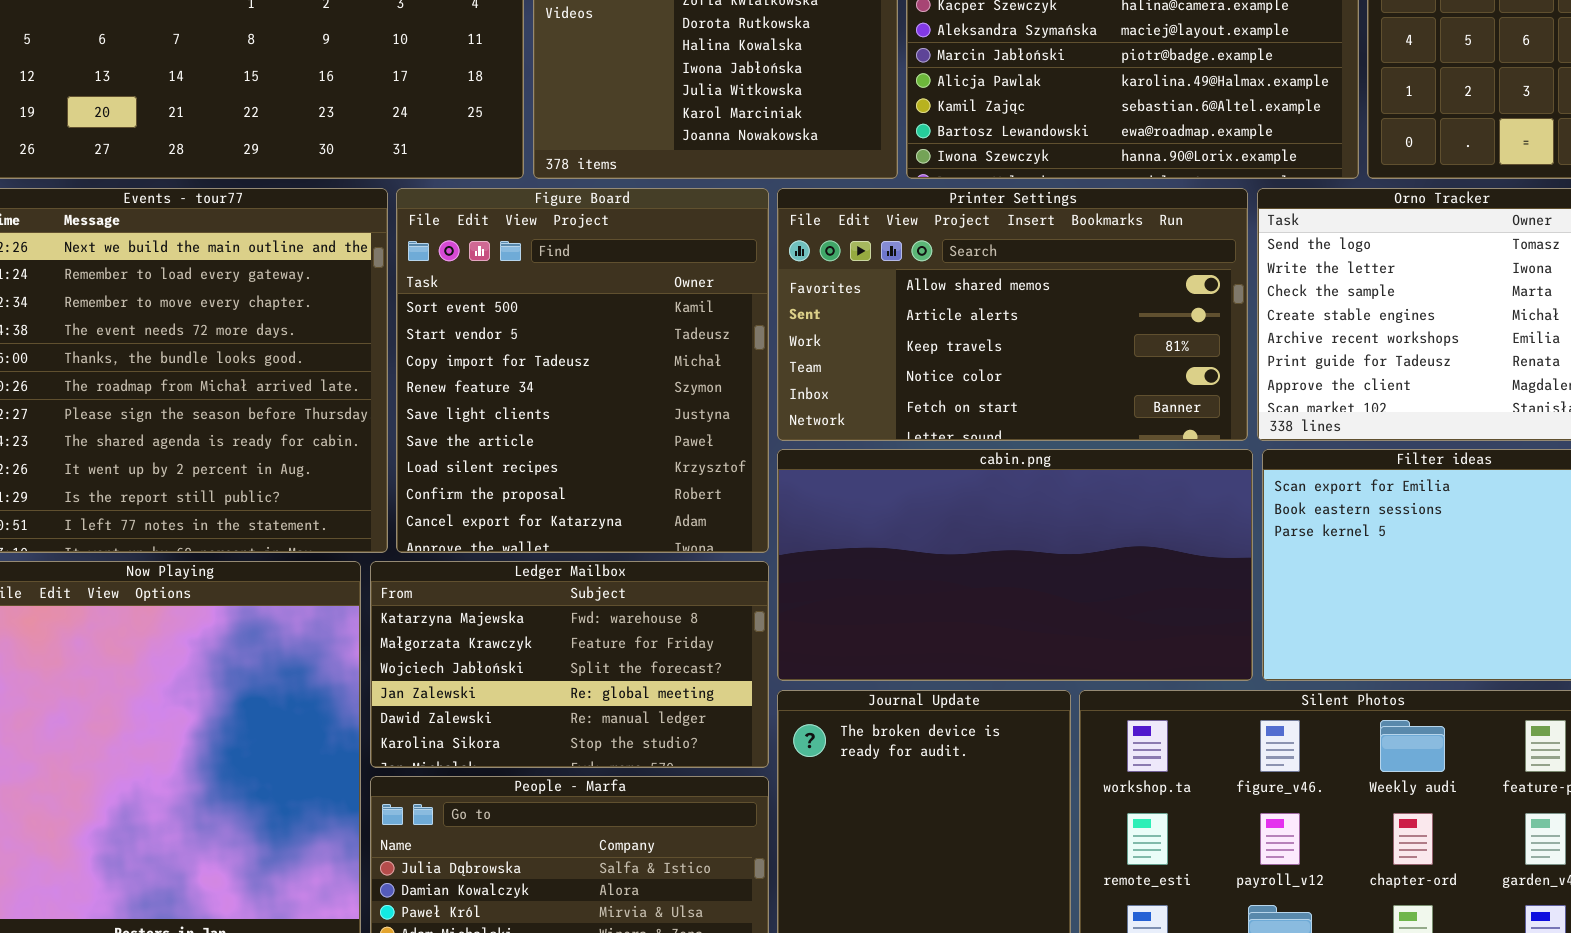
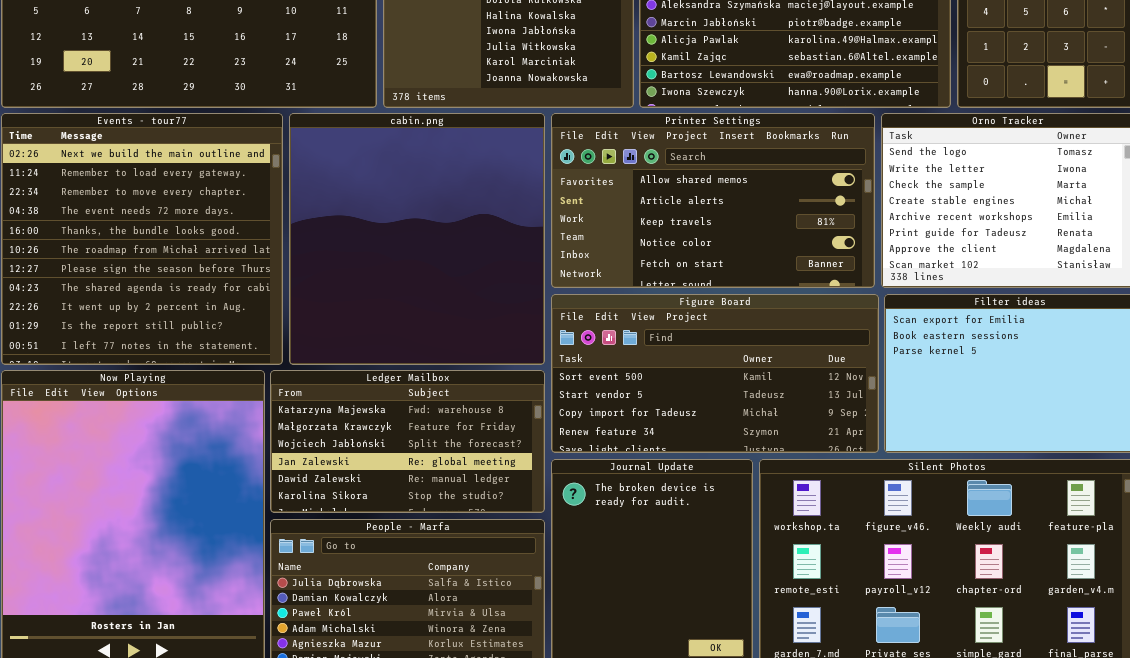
Figure Board: [396,188,769,553] -> [551,294,879,453], moved, resized
cabin.png: [777,449,1253,681] -> [289,113,545,365], moved, resized

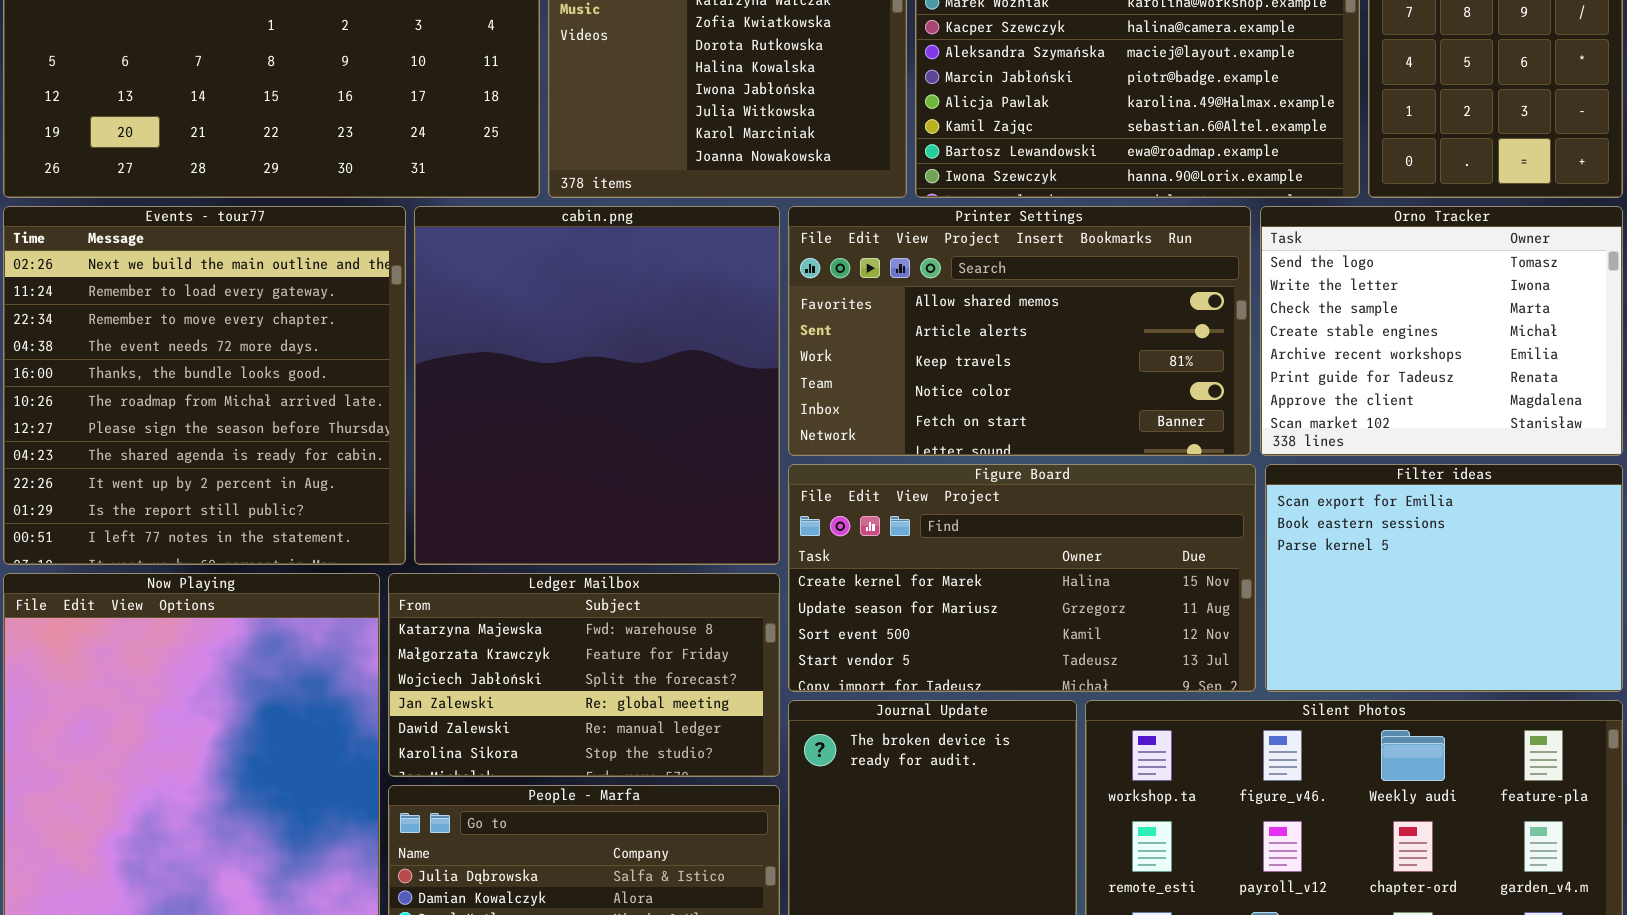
Figure Board: [551,294,879,453] -> [788,464,1256,692], scrolled up 2 rows

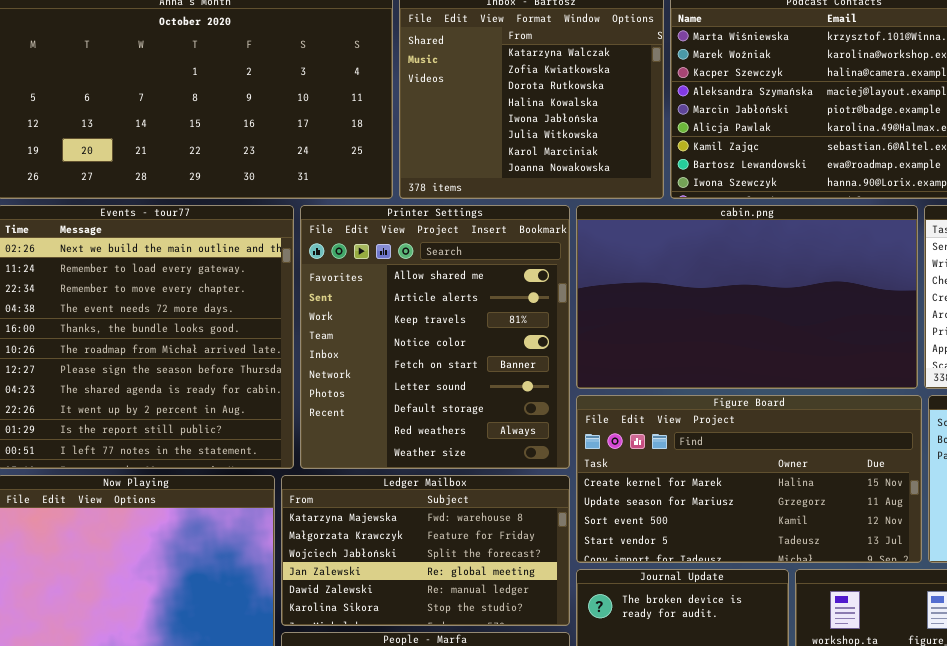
cabin.png: [414,206,780,565] -> [576,205,918,389], moved, resized
Printer Settings: [788,206,1251,456] -> [300,205,570,469], moved, resized

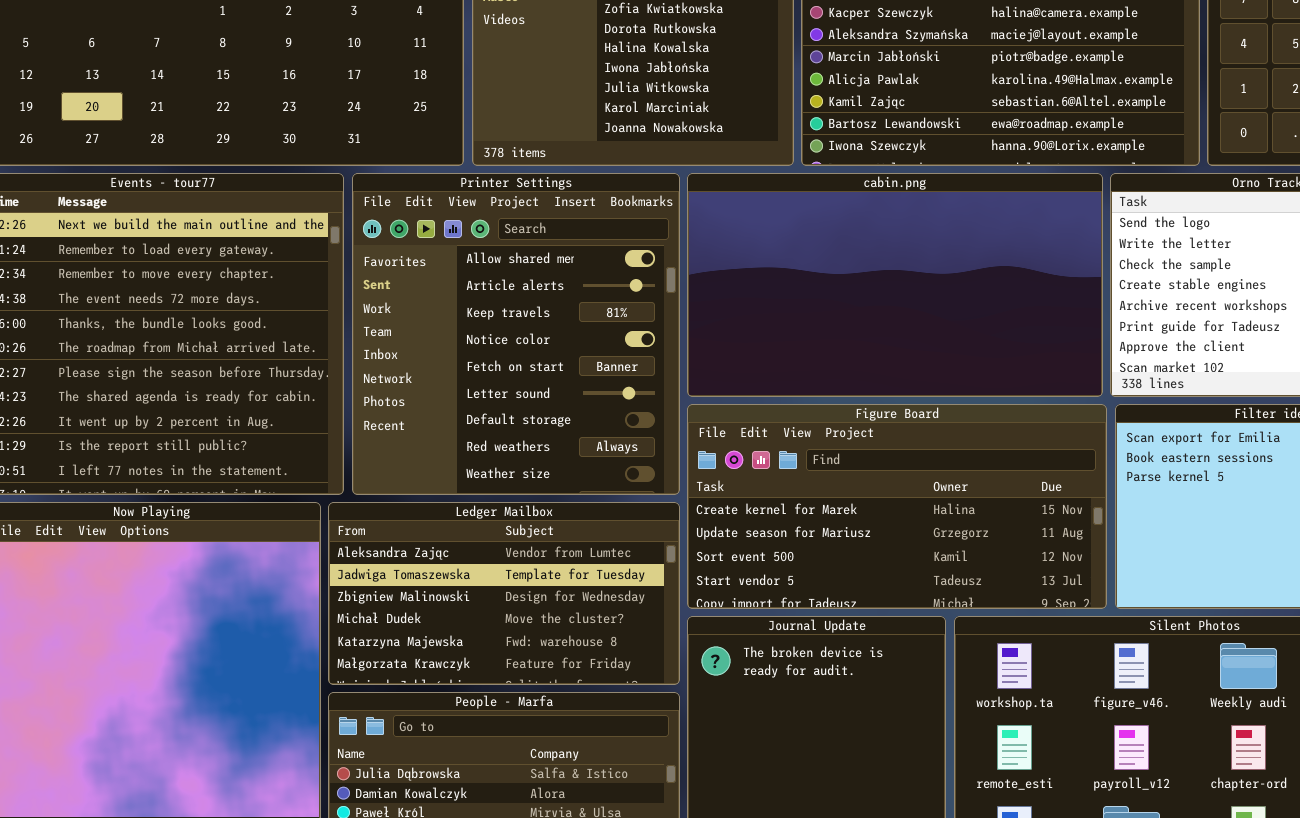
Ledger Mailbox: [281,475,570,626] -> [328,502,680,685], scrolled up 4 rows

